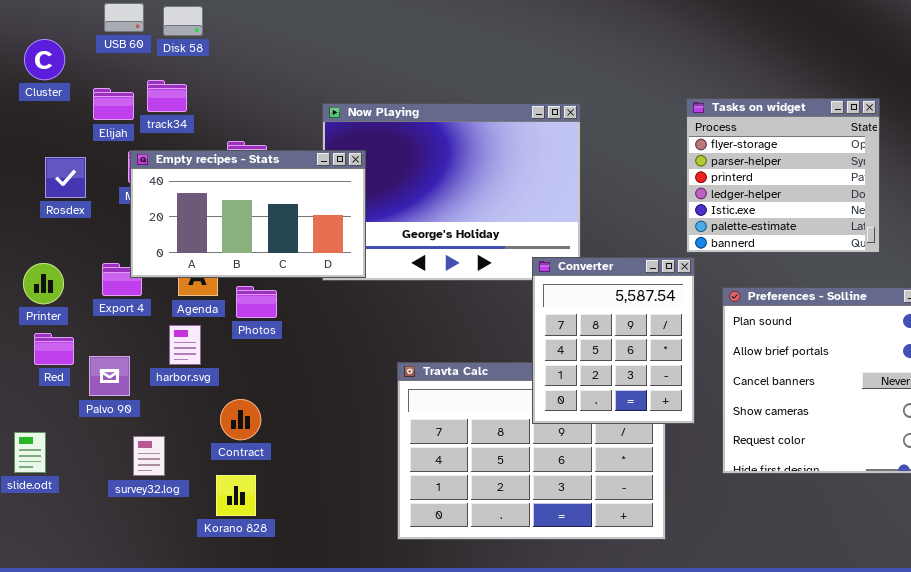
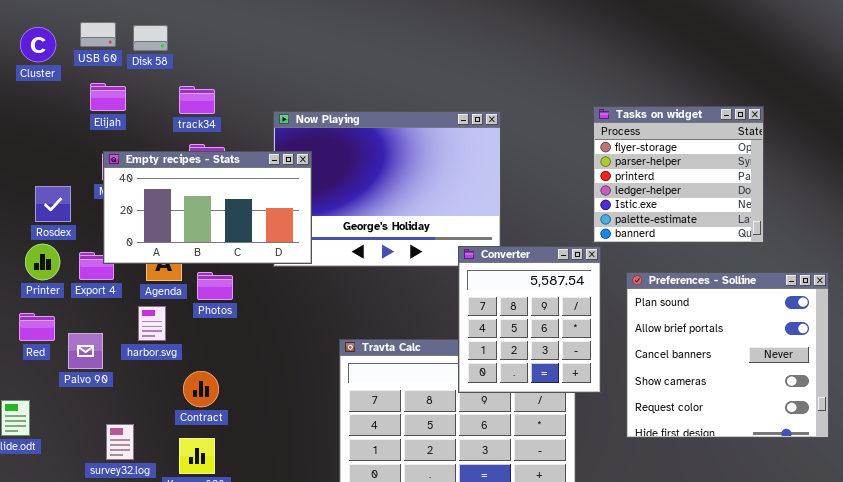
Cluster: [24,39,65,80] -> [20,27,56,62], moved
track34: [147,80,187,112] -> [179,86,215,114], moved
Elijah: [93,88,134,120] -> [90,83,126,111], moved
Rosdex: [45,157,86,198] -> [35,186,71,222], moved
Printer: [23,263,64,304] -> [25,244,60,280], moved
survey32.log: [133,436,165,476] -> [106,424,134,460], moved

